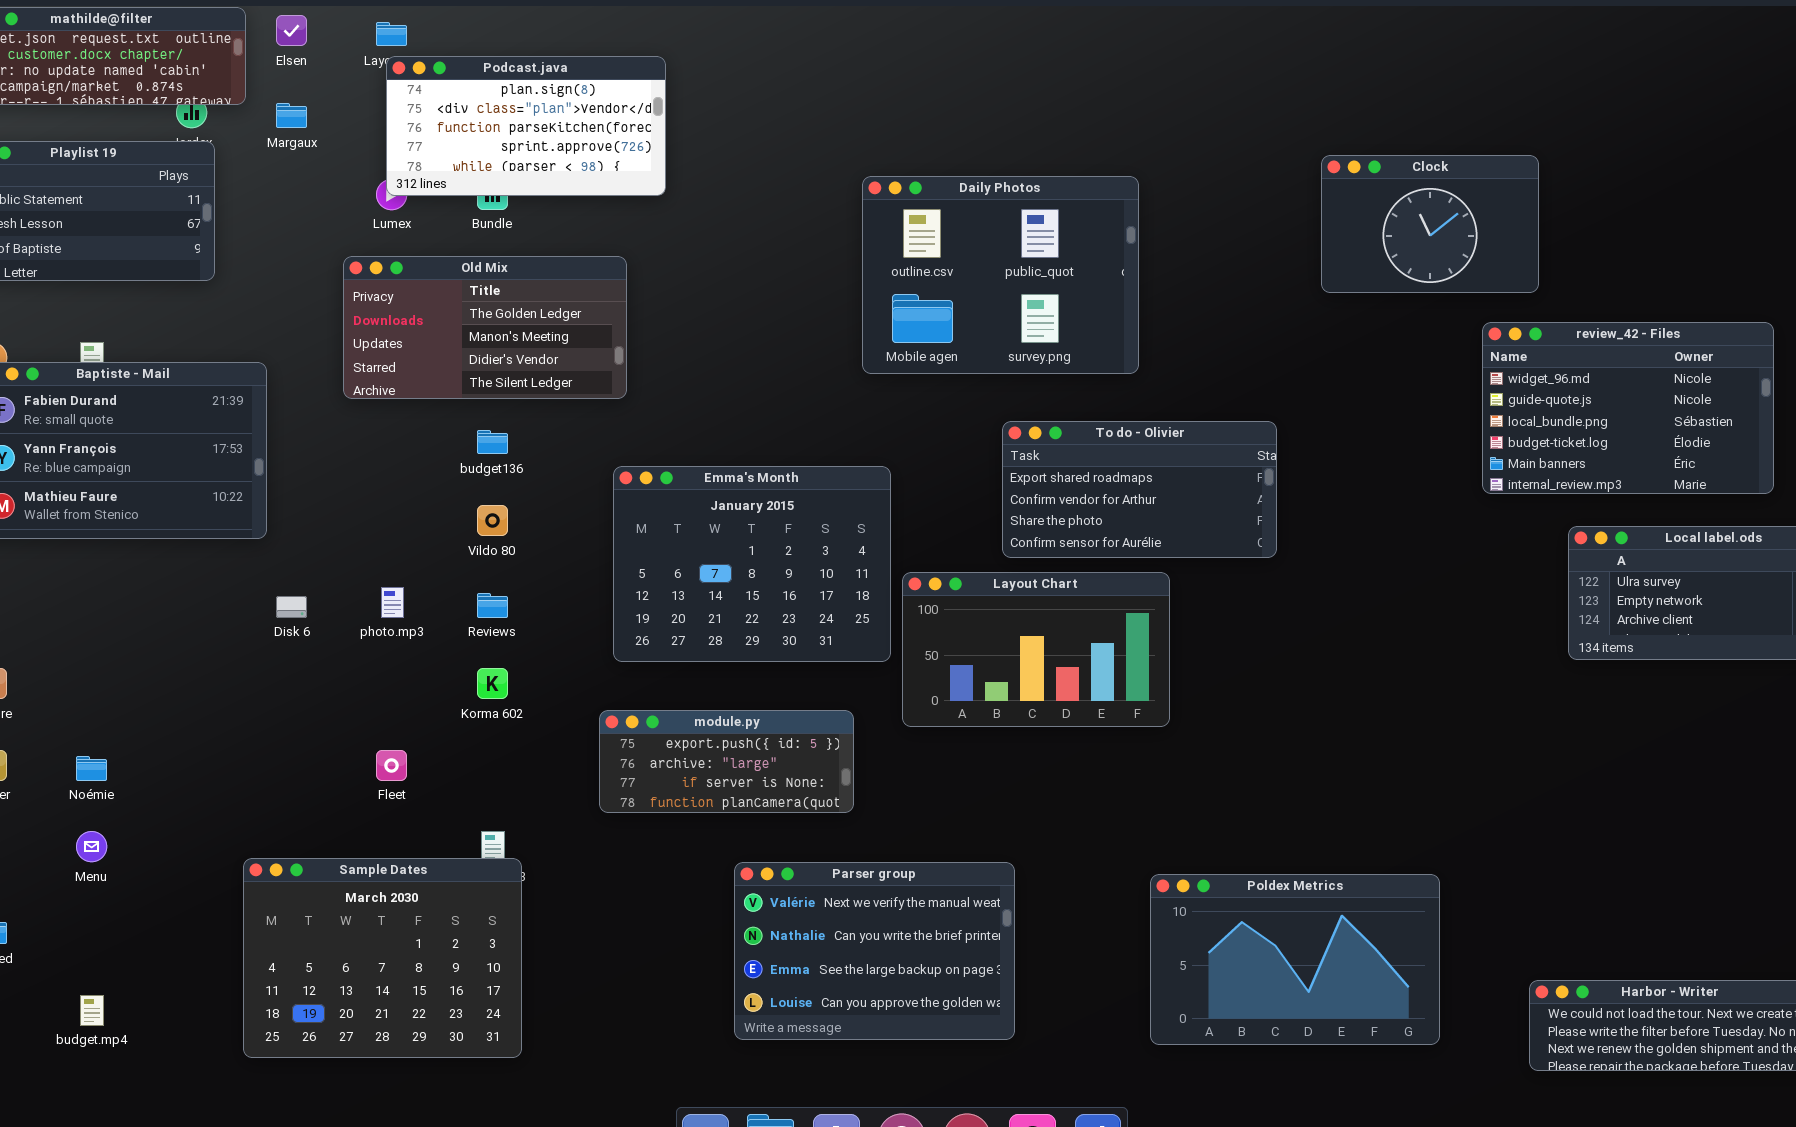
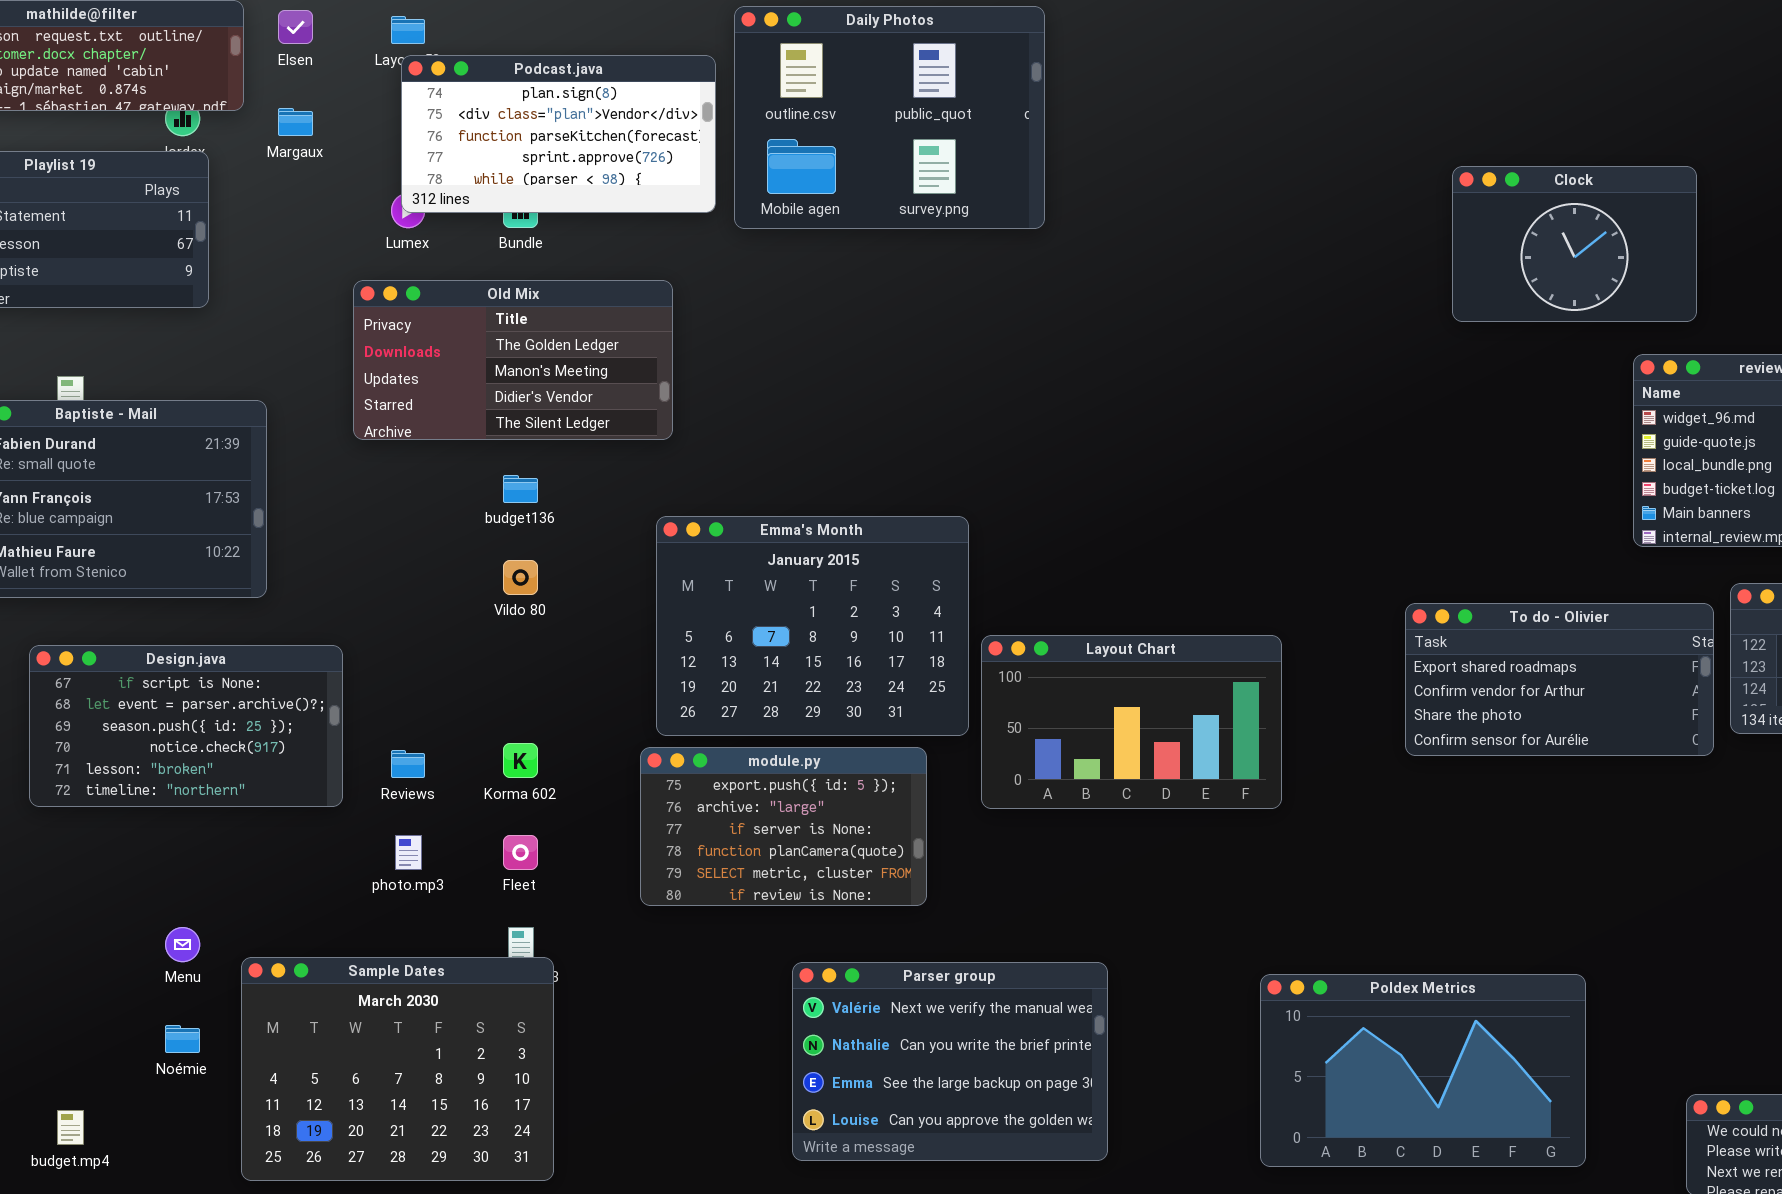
Daily Photos: [862,176,1139,374] -> [734,6,1045,229], moved
To do - Olivier: [1002,421,1277,558] -> [1405,603,1714,756], moved
Design.java: none -> [29,645,343,807], opened
photo.mp3: [381,587,404,618] -> [395,835,422,870], moved
Reviews: [477,593,508,618] -> [391,750,425,778], moved
module.py: [599,710,854,813] -> [640,747,927,906], resized
Fleet: [376,750,407,781] -> [503,835,538,870], moved
Noémie: [76,756,107,781] -> [165,1025,200,1053], moved
Menu: [76,831,107,862] -> [165,927,200,962], moved

